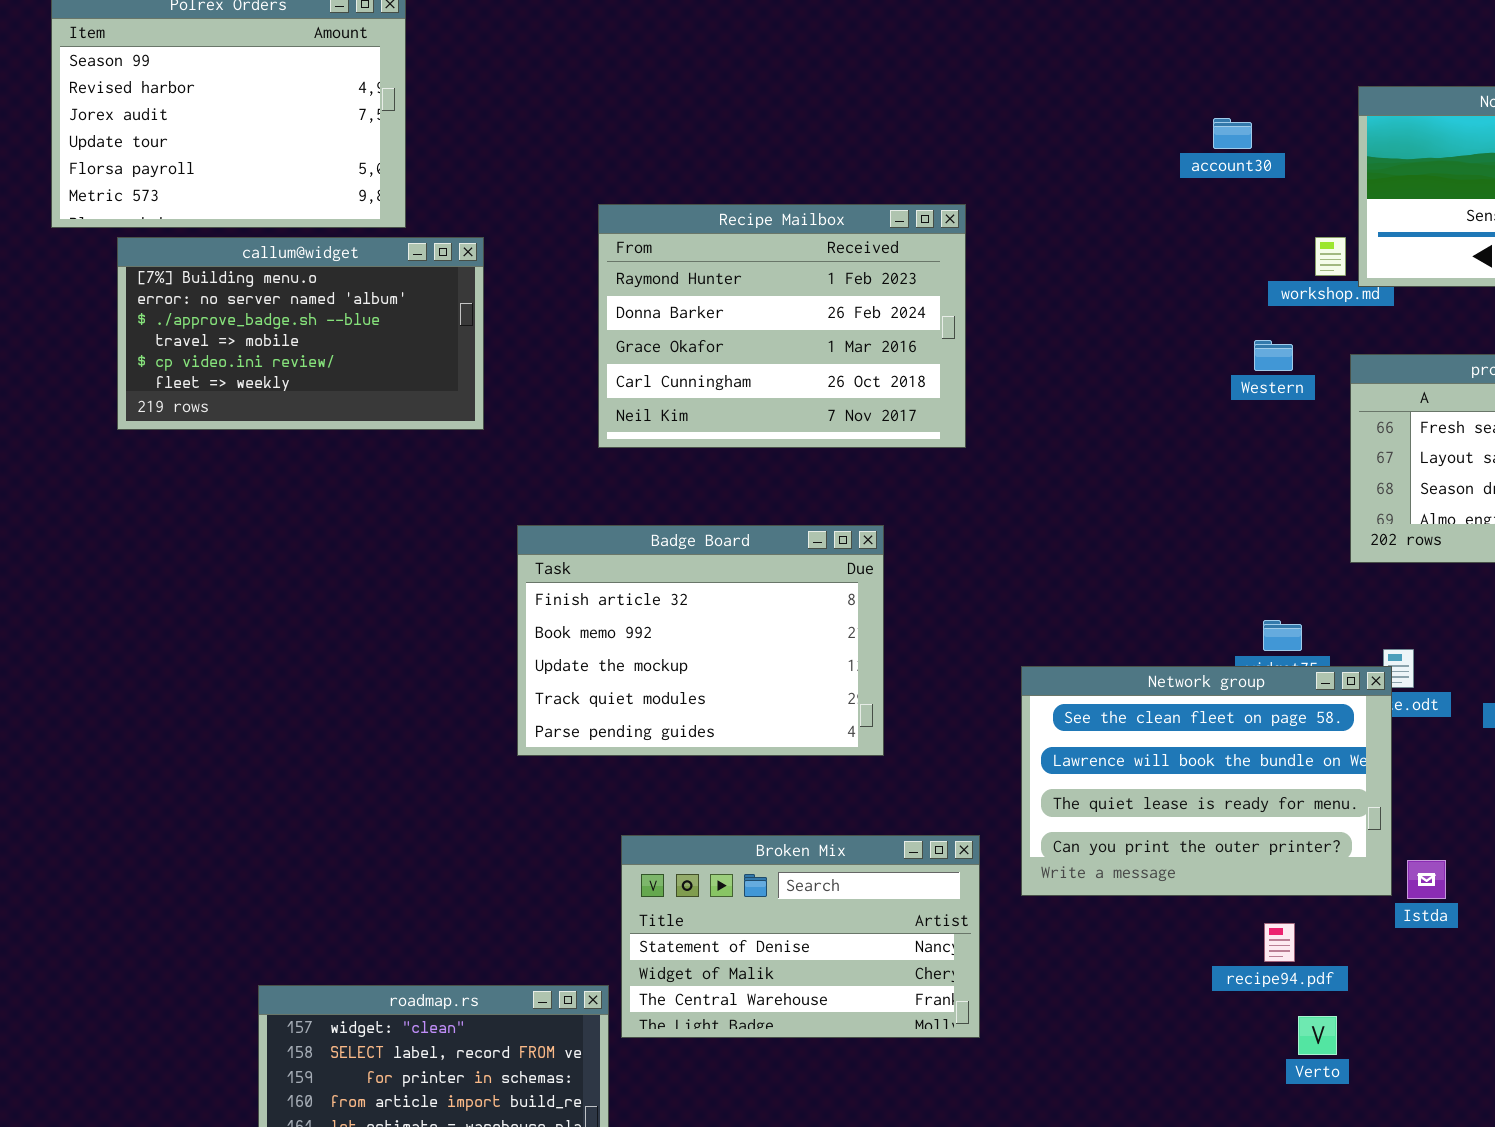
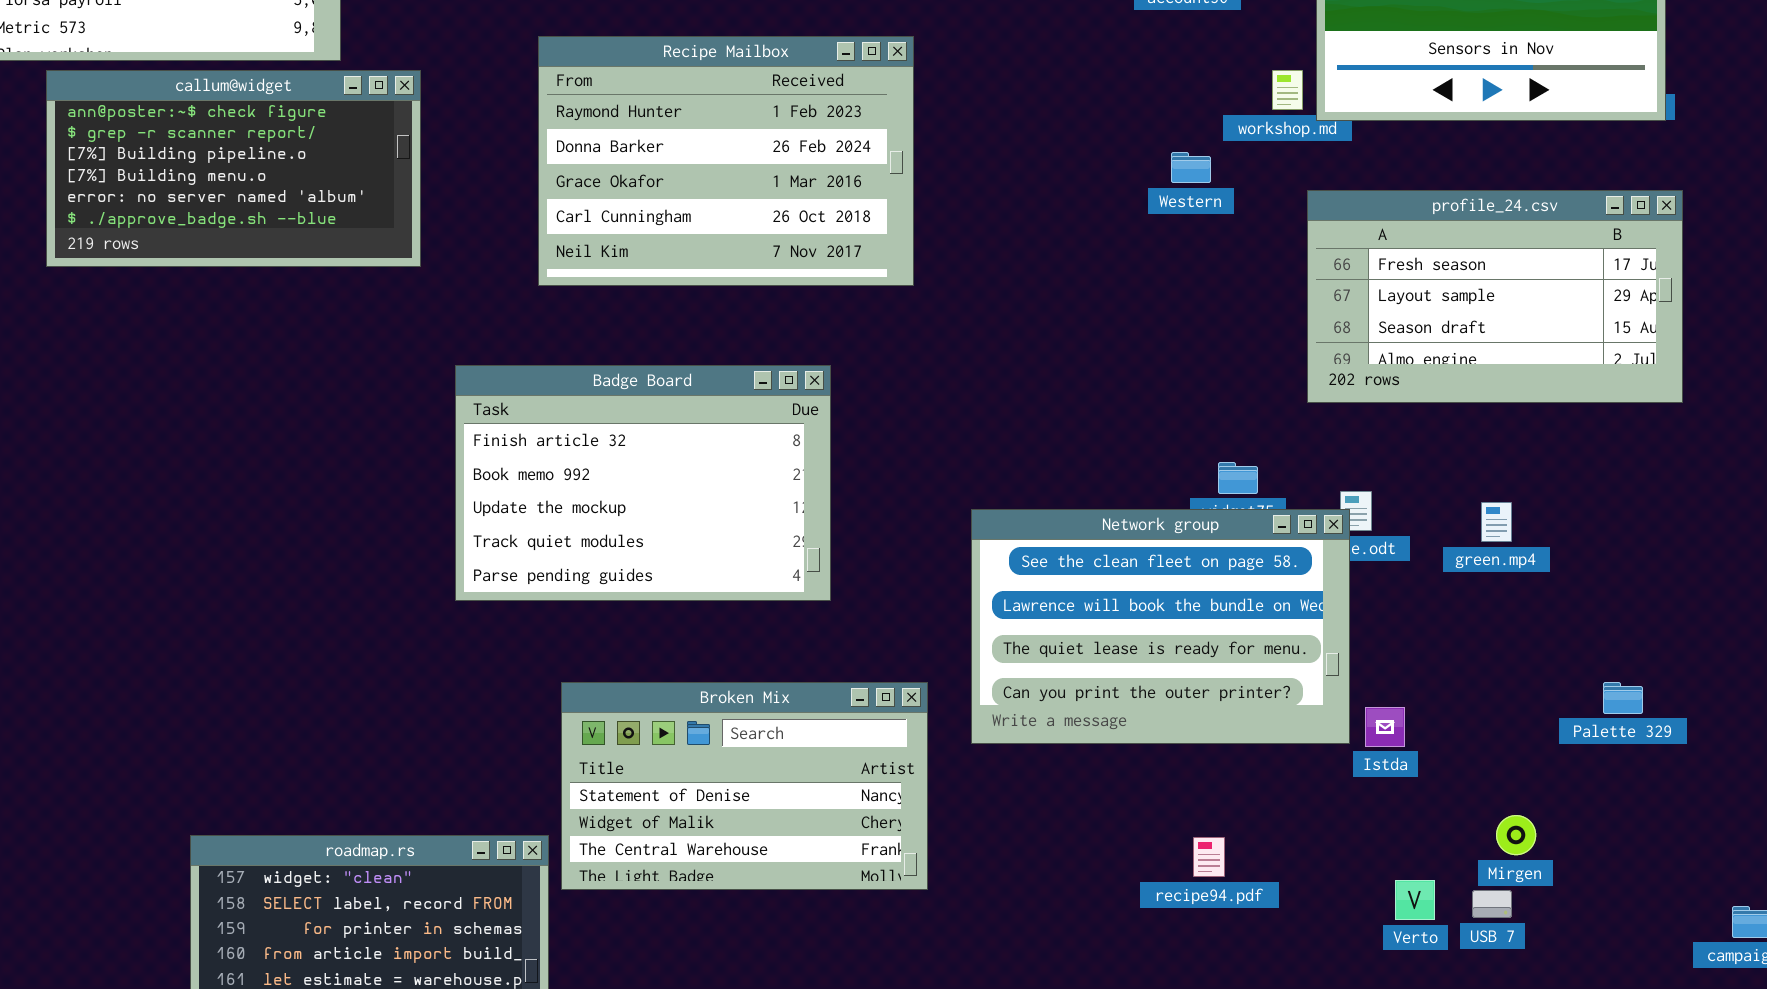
callum@widget: [117,237,484,430] -> [46,70,421,267], scrolled up 3 rows
Western: [1254,340,1293,371] -> [1171,152,1211,183], moved
recipe94.pdf: [1264,923,1295,962] -> [1193,837,1225,877], moved
Verto: [1298,1016,1337,1055] -> [1395,880,1435,920], moved

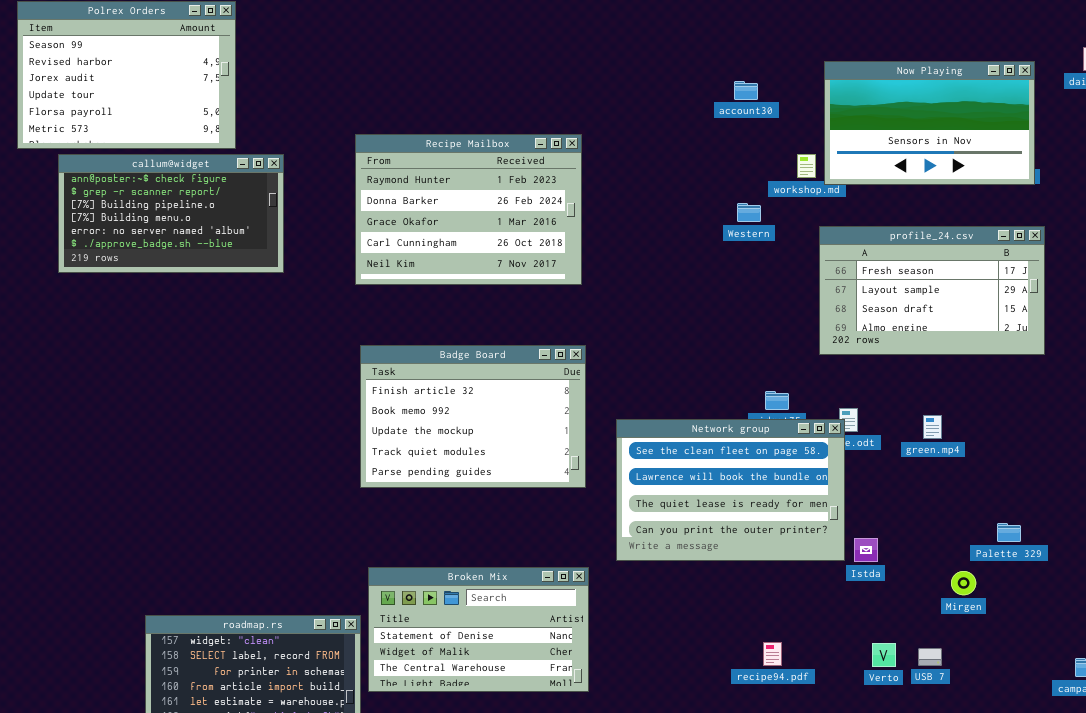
Badge Board: [455,365,831,601] -> [360,345,586,488], moved
Broken Mix: [561,682,928,890] -> [368,567,589,692], moved
Mirgen: [1496,815,1536,855] -> [951,571,976,595], moved
recipe94.pdf: [1193,837,1225,877] -> [763,642,782,666], moved

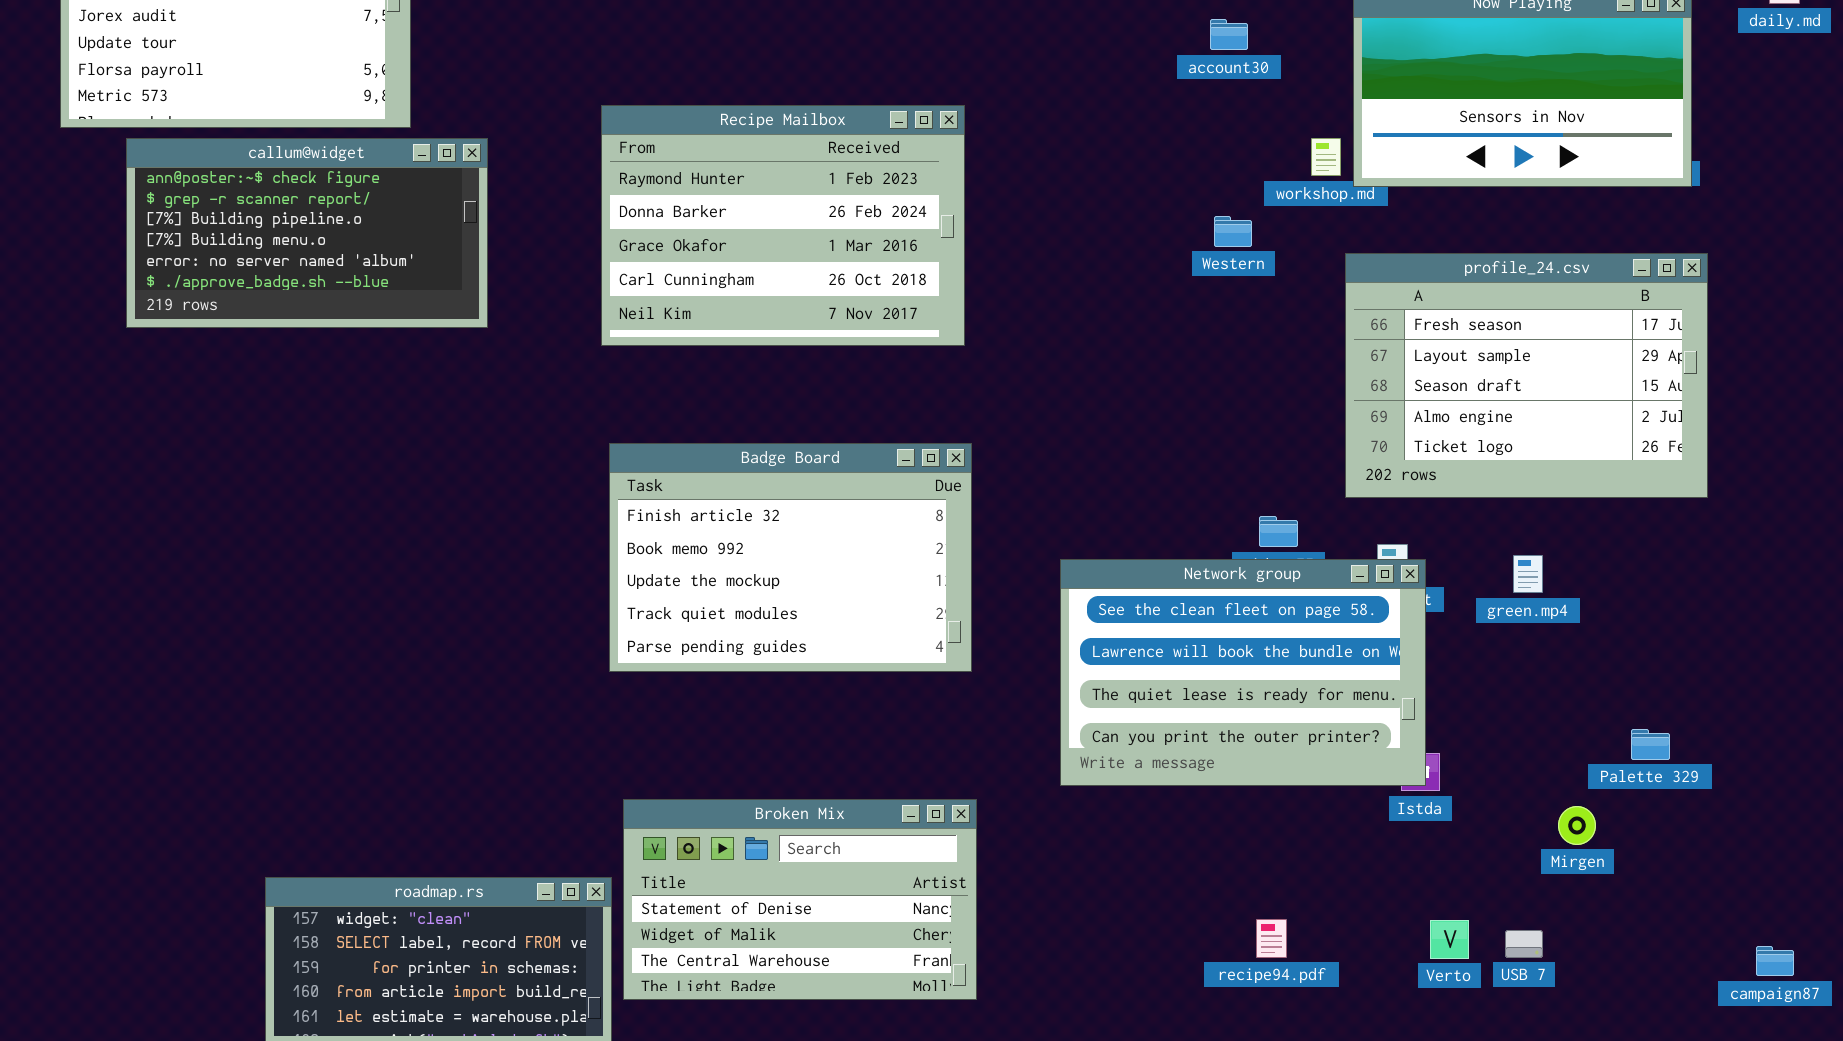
profile_24.csv: [819,226,1045,355] -> [1345,253,1708,498], resized
Network group: [616,419,845,561] -> [1060,559,1426,786], moved

